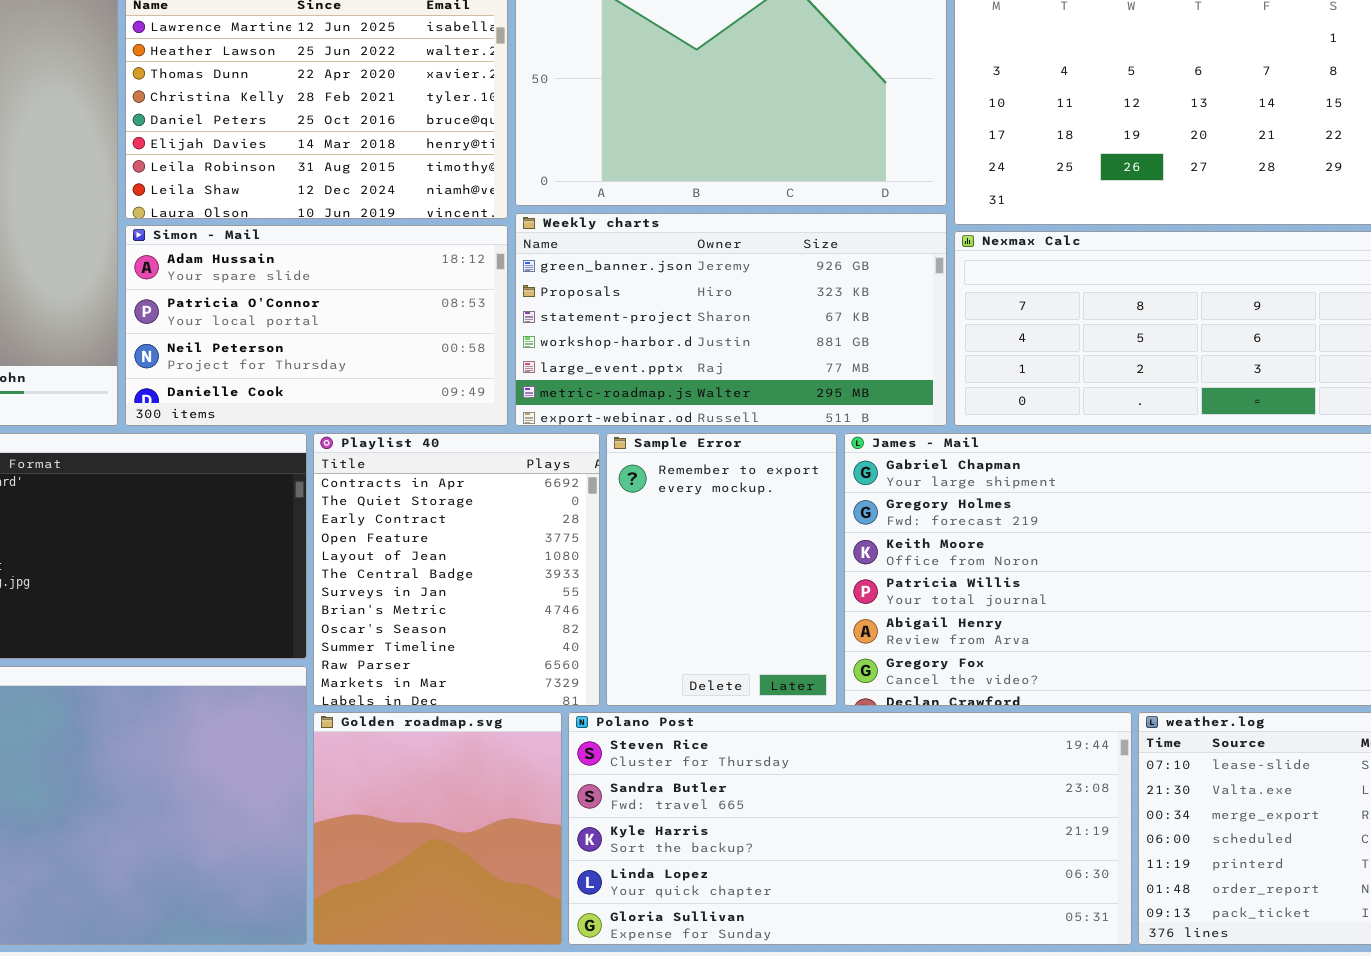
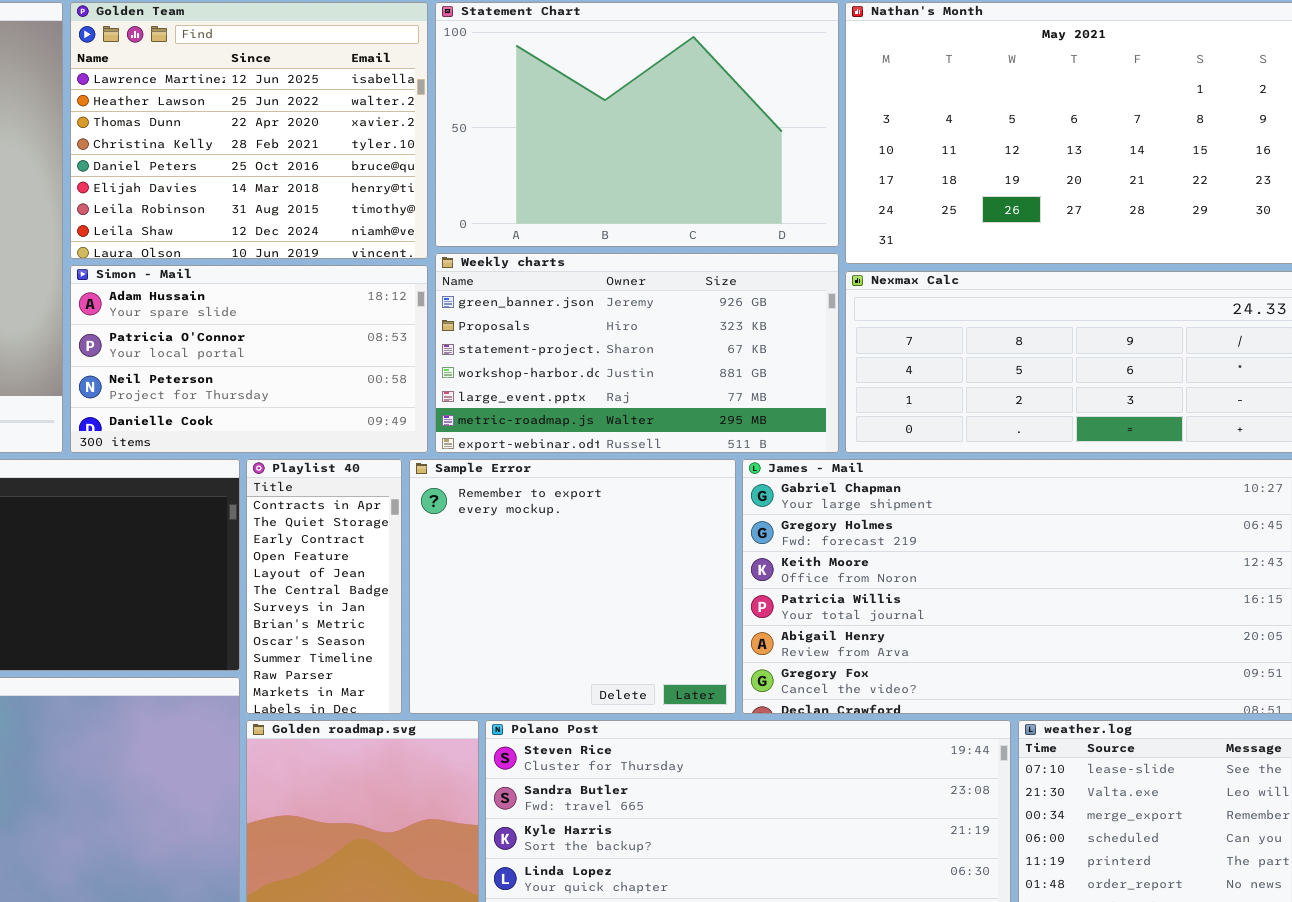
Playlist 40: [313,433,600,706] -> [246,459,402,714], resized
Sample Error: [606,433,837,706] -> [409,459,736,714], resized

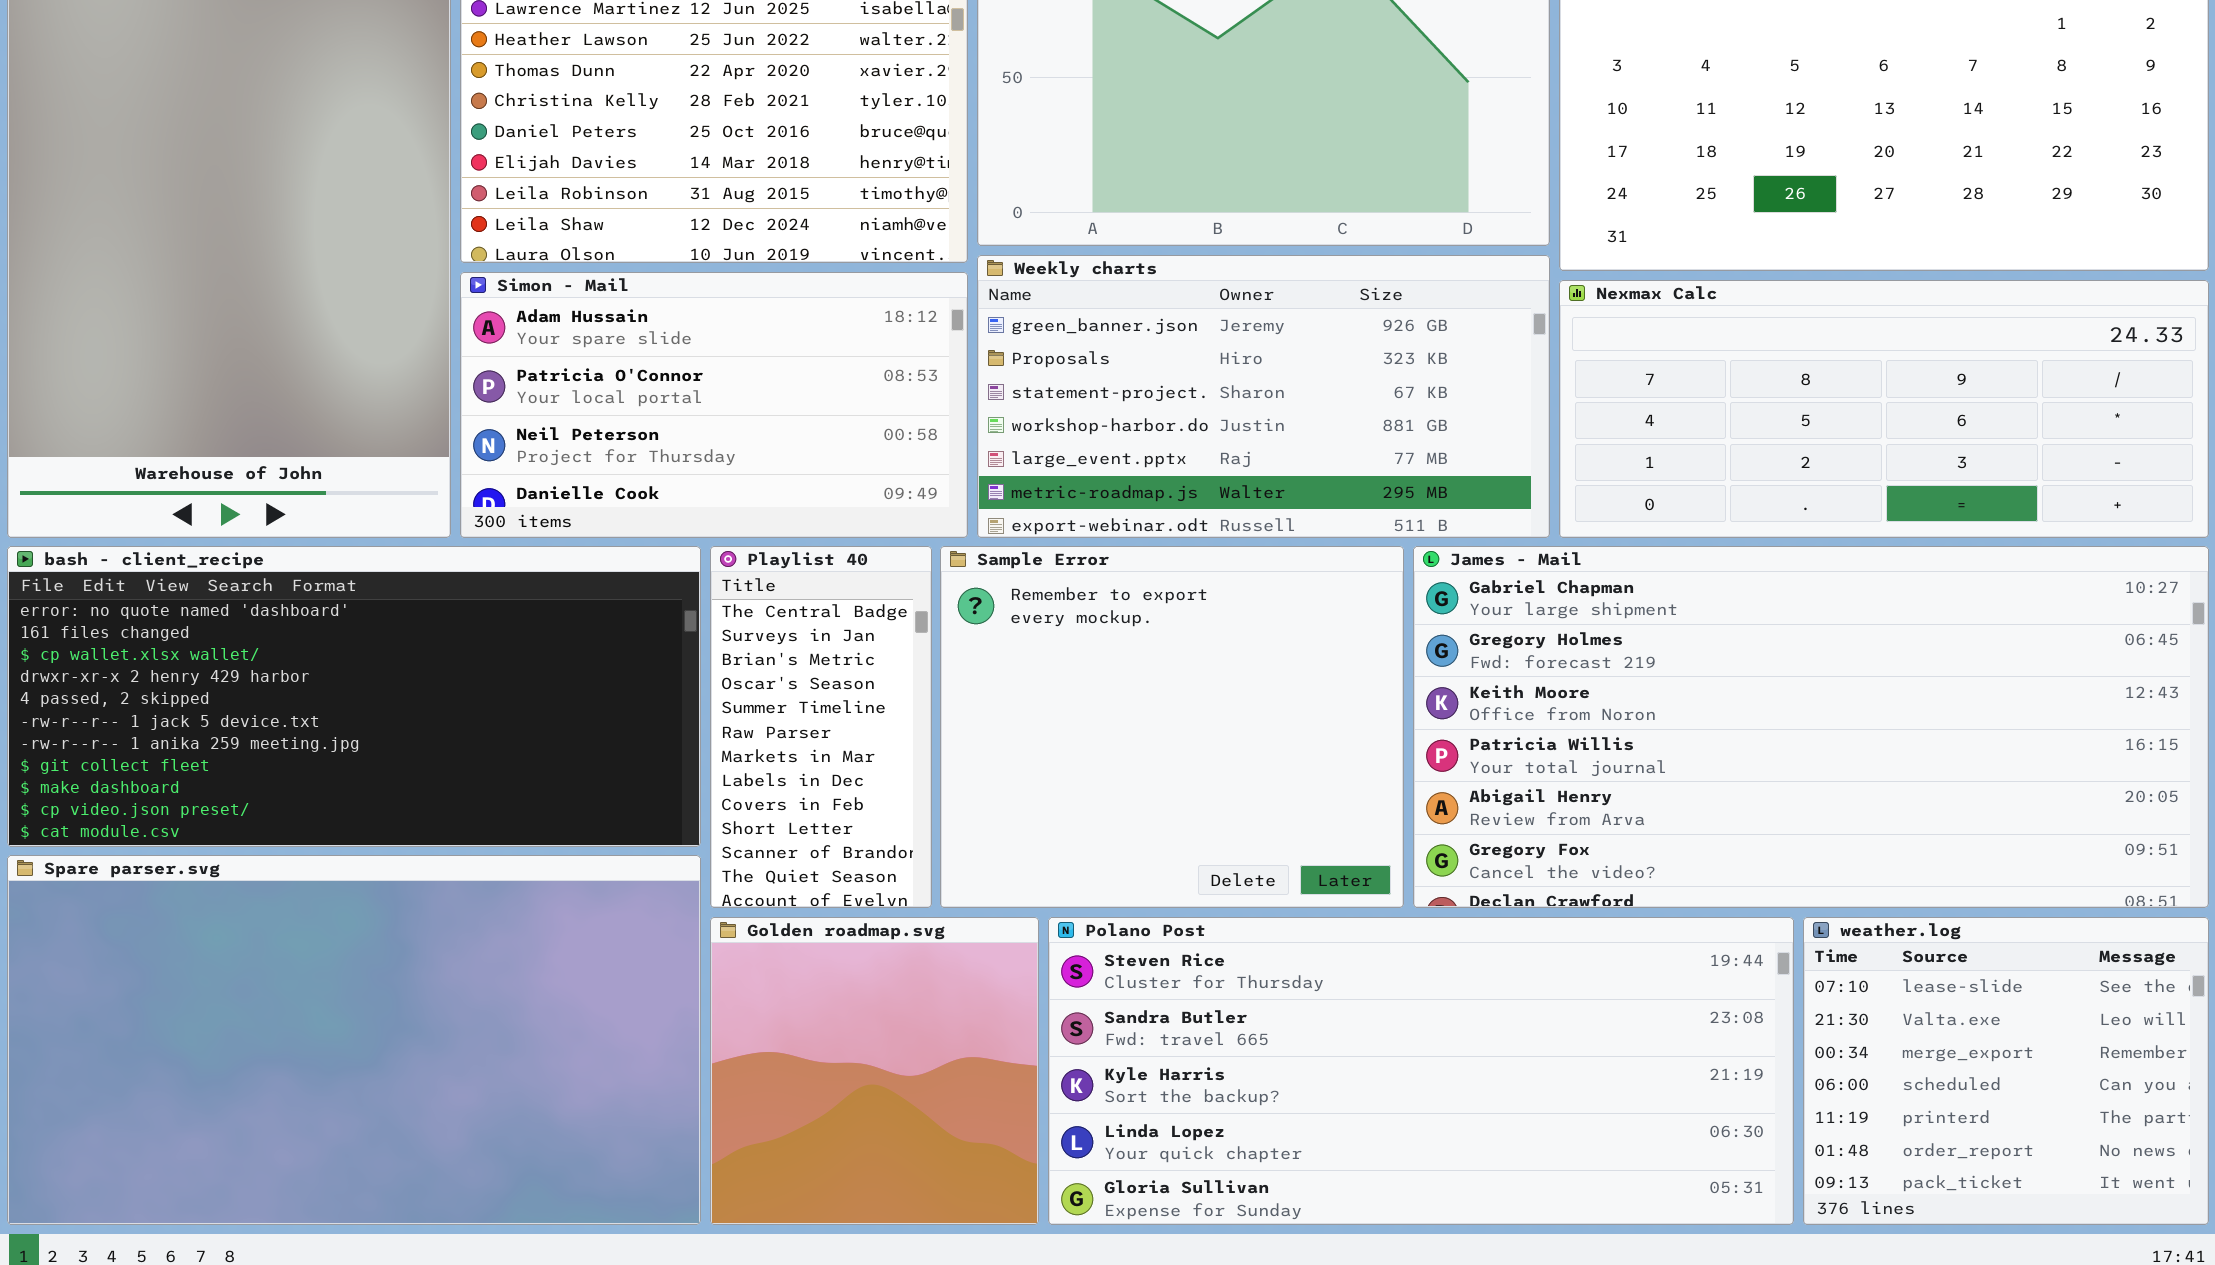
Playlist 40: [246,459,402,714] -> [710,546,932,908], scrolled down 5 rows

